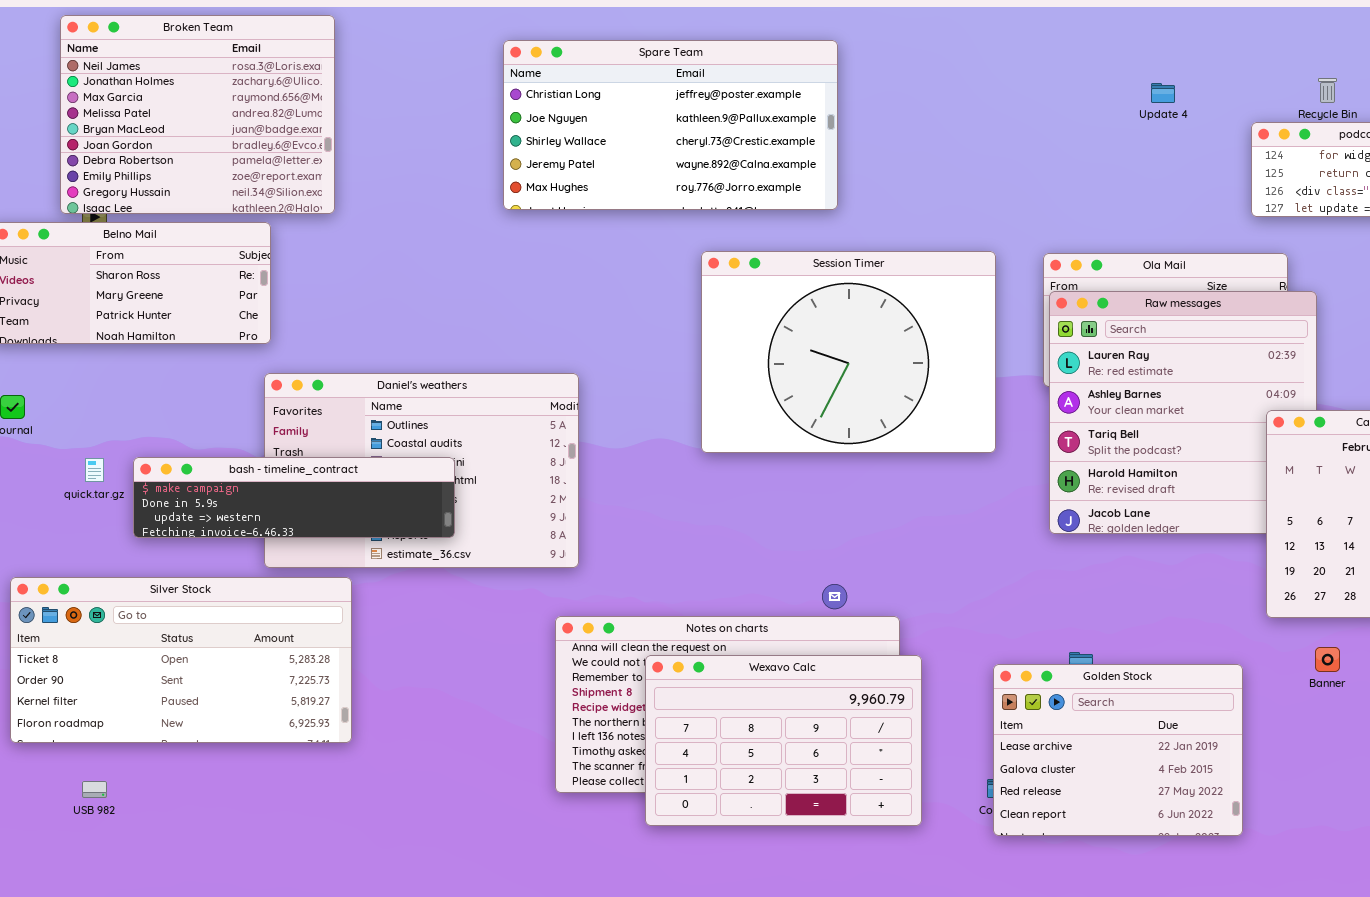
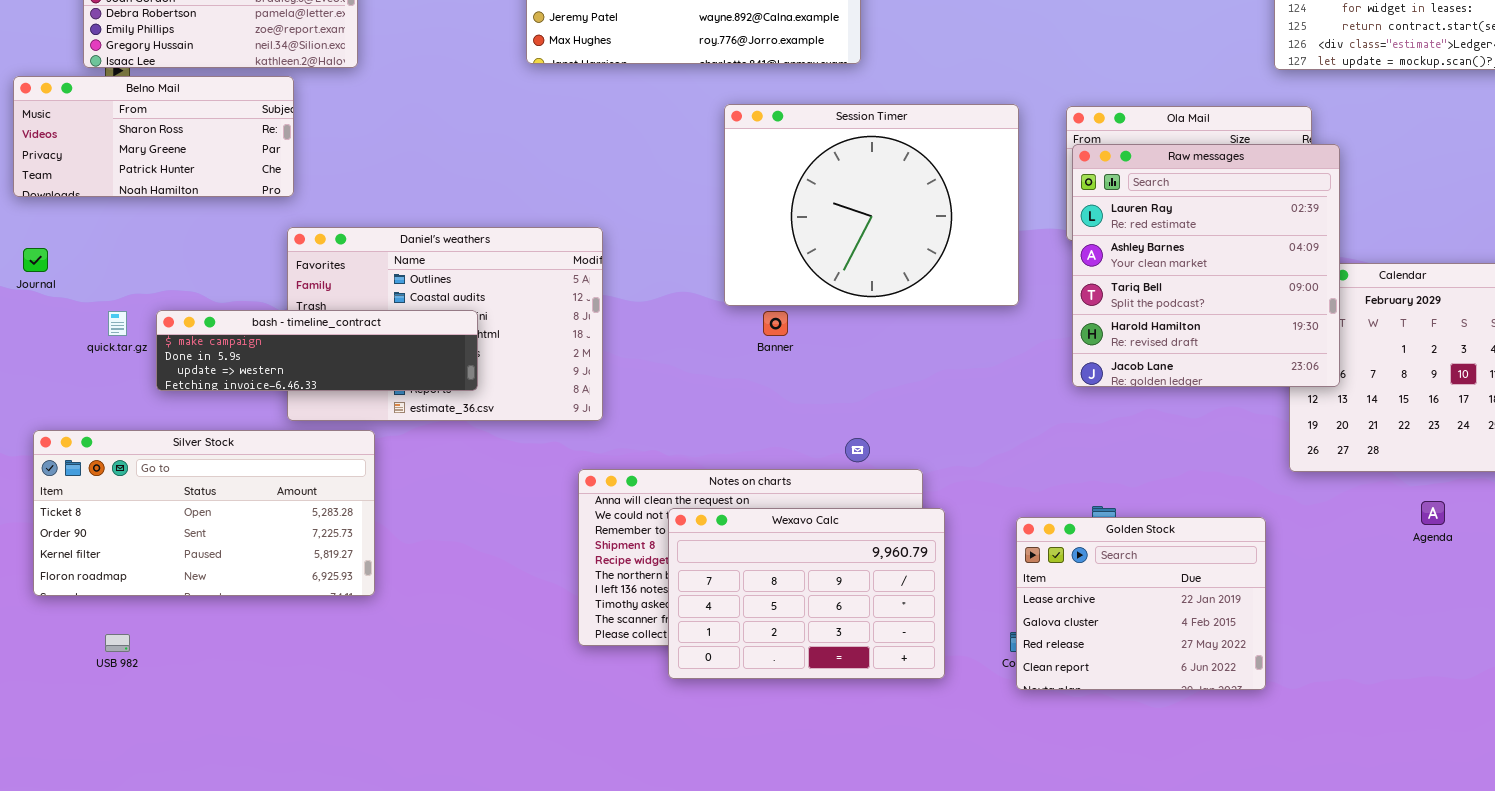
Raw messages: [1049,291,1317,534] -> [1072,144,1340,387], raised
Banner: [1315,647,1340,672] -> [763,311,788,336], moved

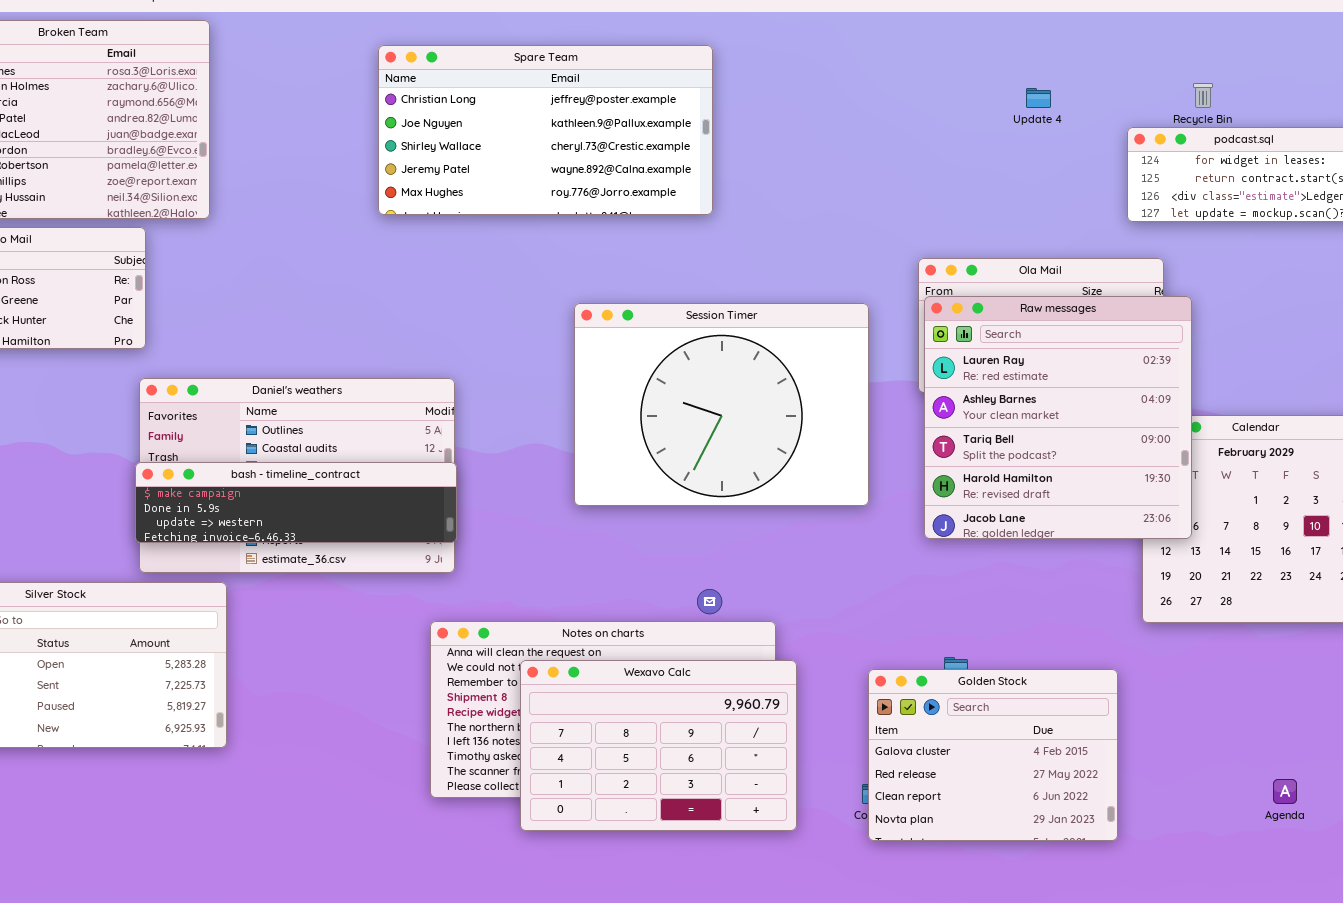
Session Timer: [724,104,1019,306] -> [574,303,869,506], moved
bash - timeline_contract: [156,310,478,391] -> [135,462,457,543], moved
Agenda: [1421,501,1445,525] -> [1273,779,1297,804], moved
Golden Stock: [1016,517,1266,690] -> [868,669,1118,841], scrolled down 1 row

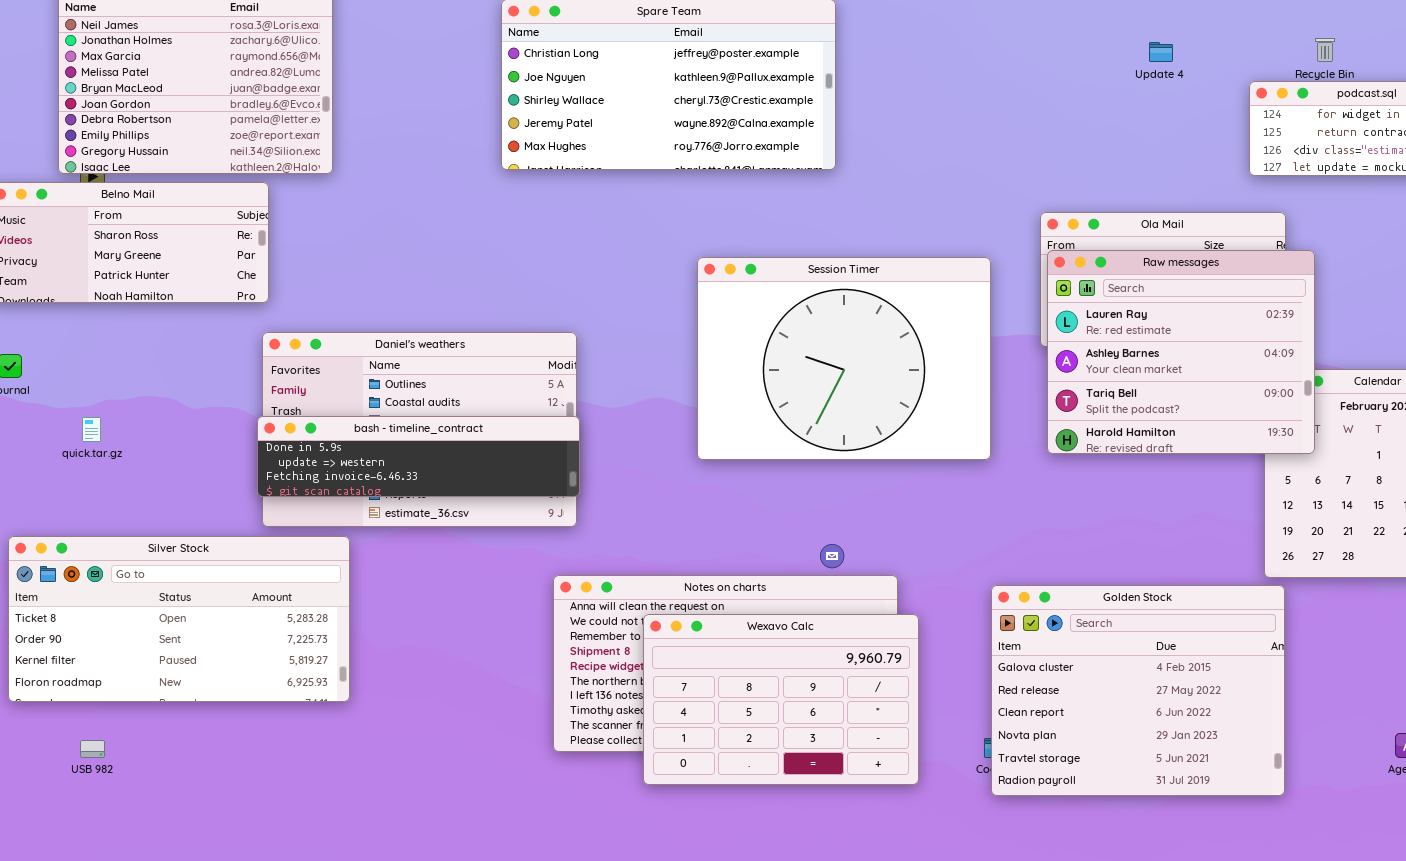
Raw messages: [924,296,1192,539] -> [1047,250,1315,454], resized
bash - timeline_contract: [135,462,457,543] -> [257,416,580,497], scrolled down 1 row
Golden Stock: [868,669,1118,841] -> [991,585,1285,796], resized

